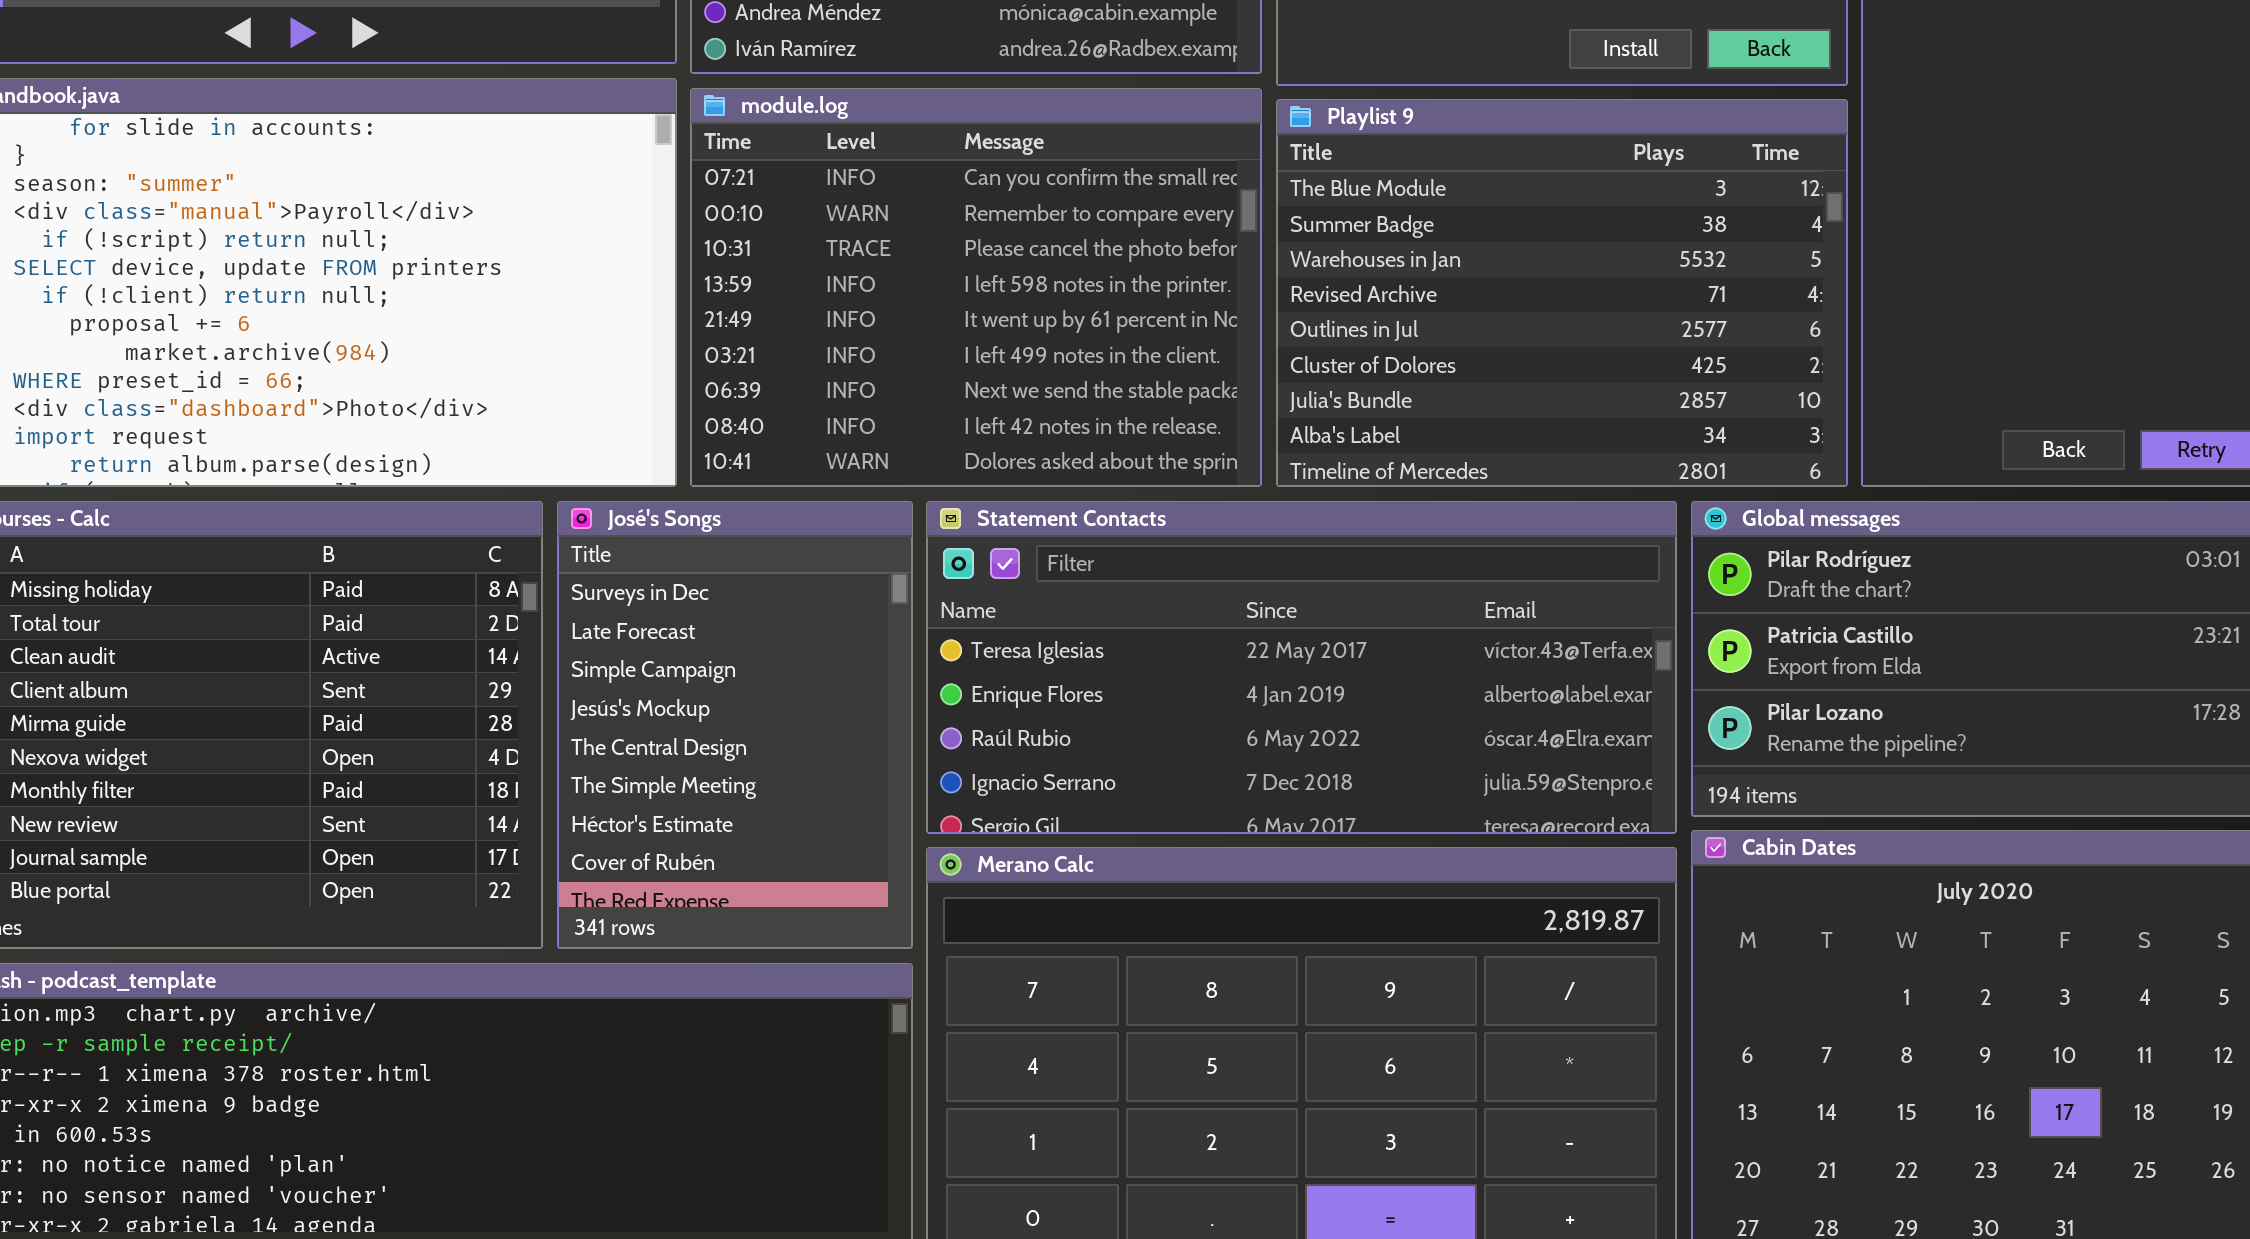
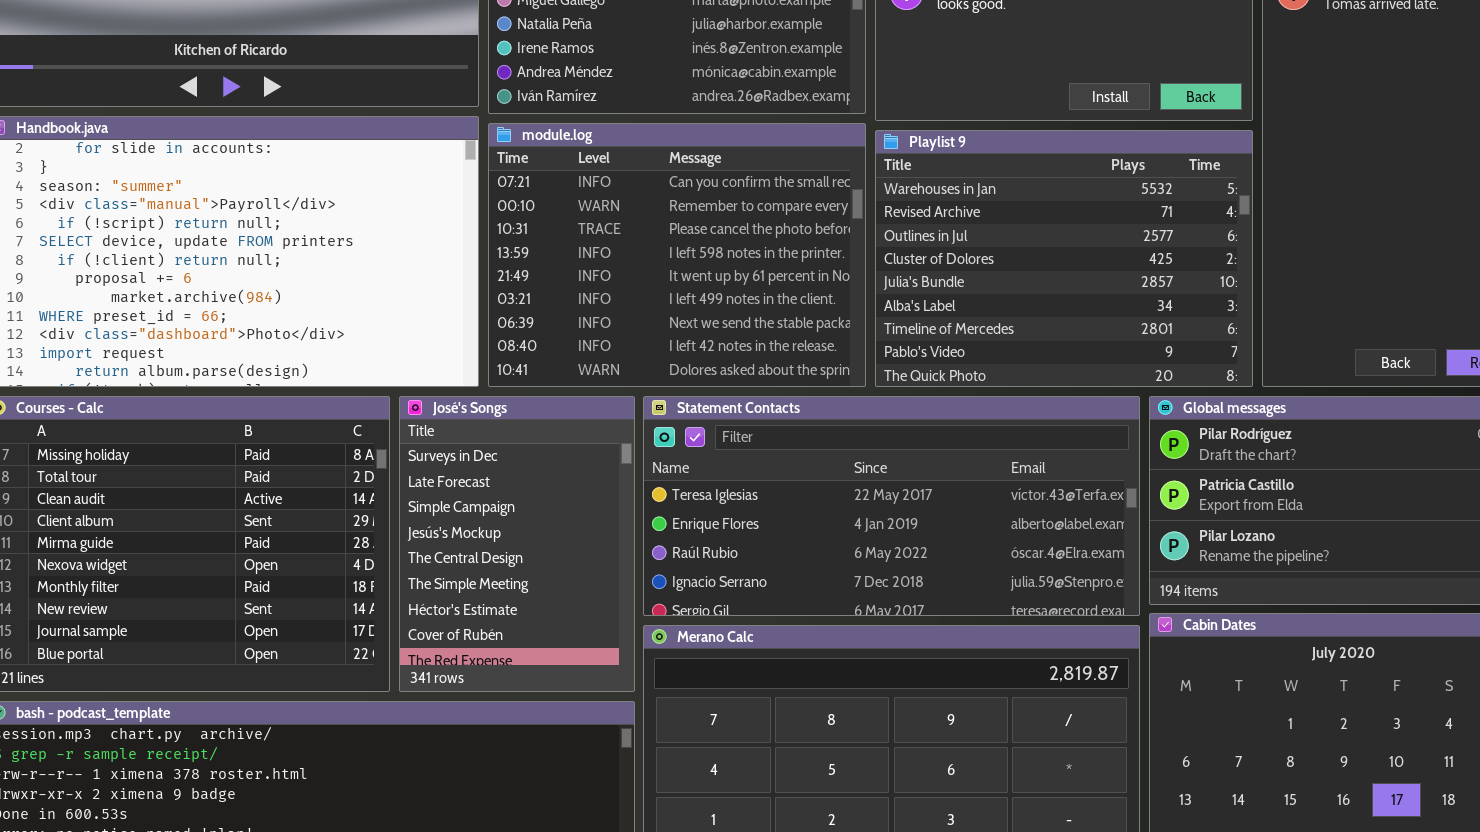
Playlist 9: [1276,99,1848,487] -> [875,130,1253,387], scrolled down 2 rows

